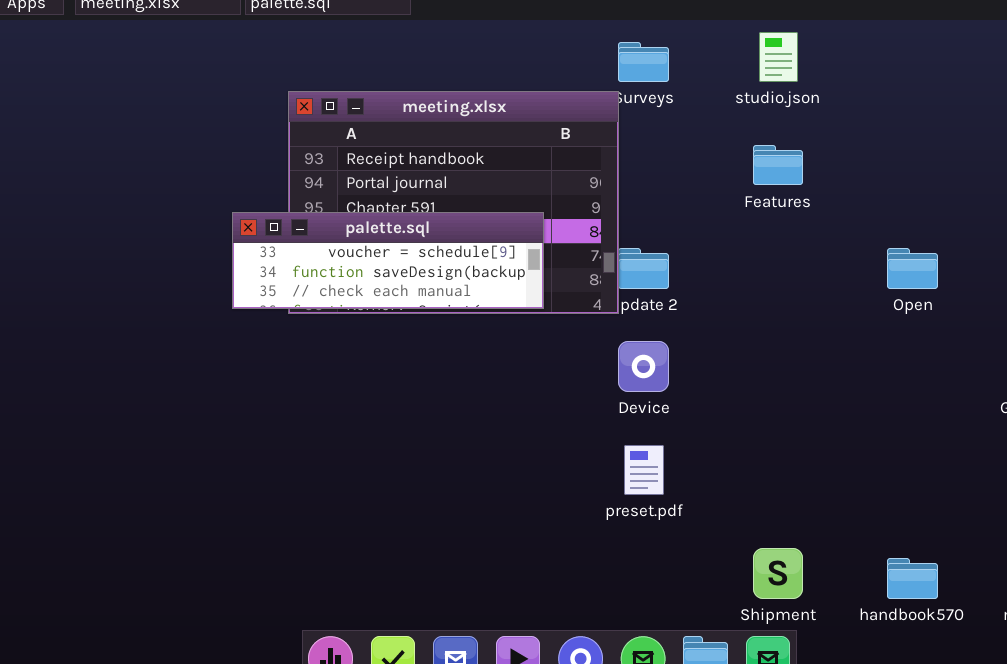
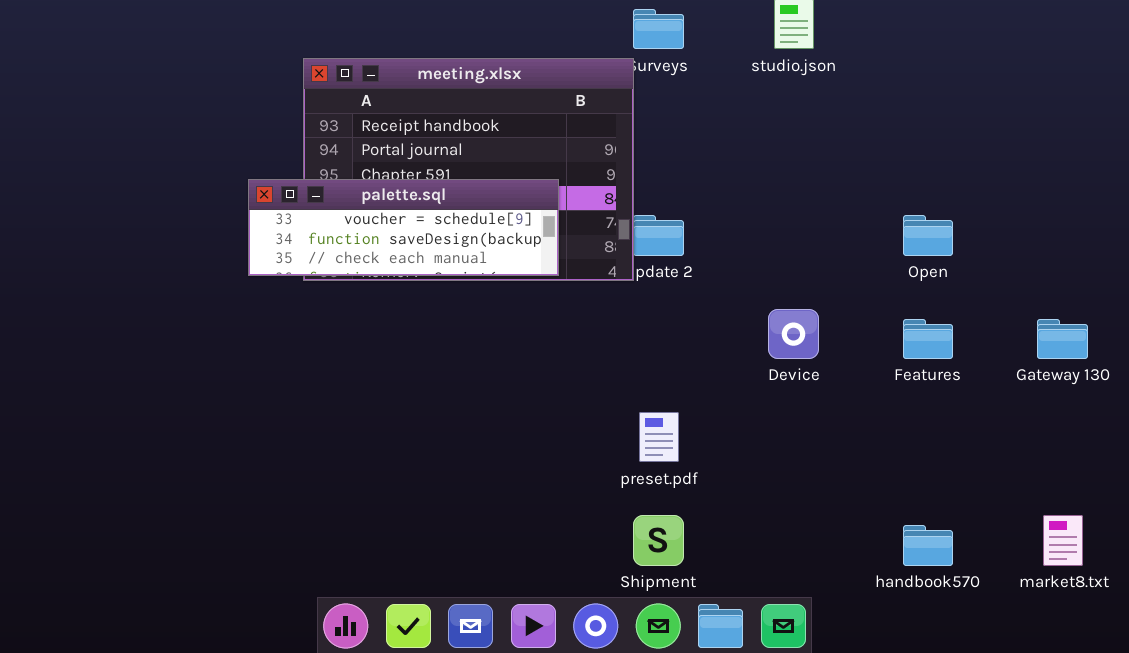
Features: [753,145,803,185] -> [903,319,953,359], moved
Device: [618,341,669,392] -> [768,309,819,359], moved
Shipment: [753,548,803,599] -> [633,515,684,566], moved

